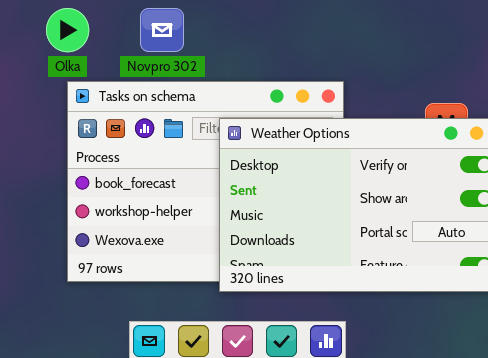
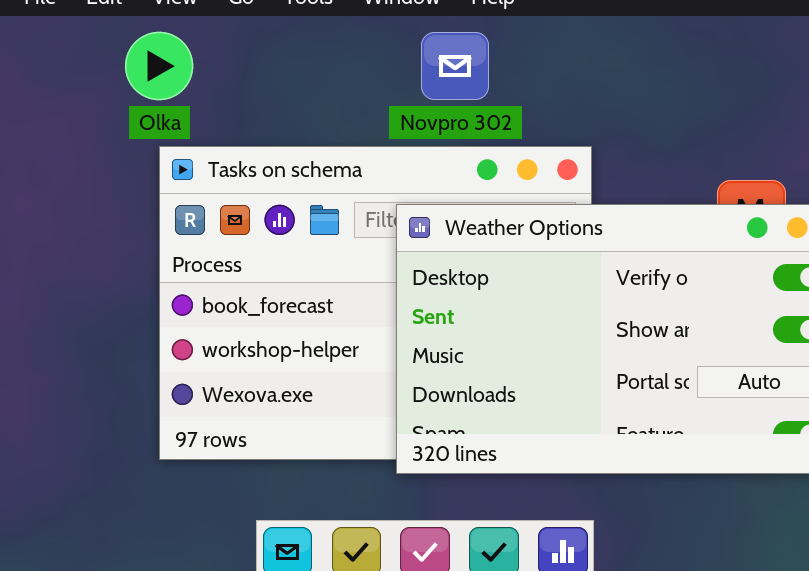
Novpro 302: [140,8,184,52] -> [421,32,489,100], moved

